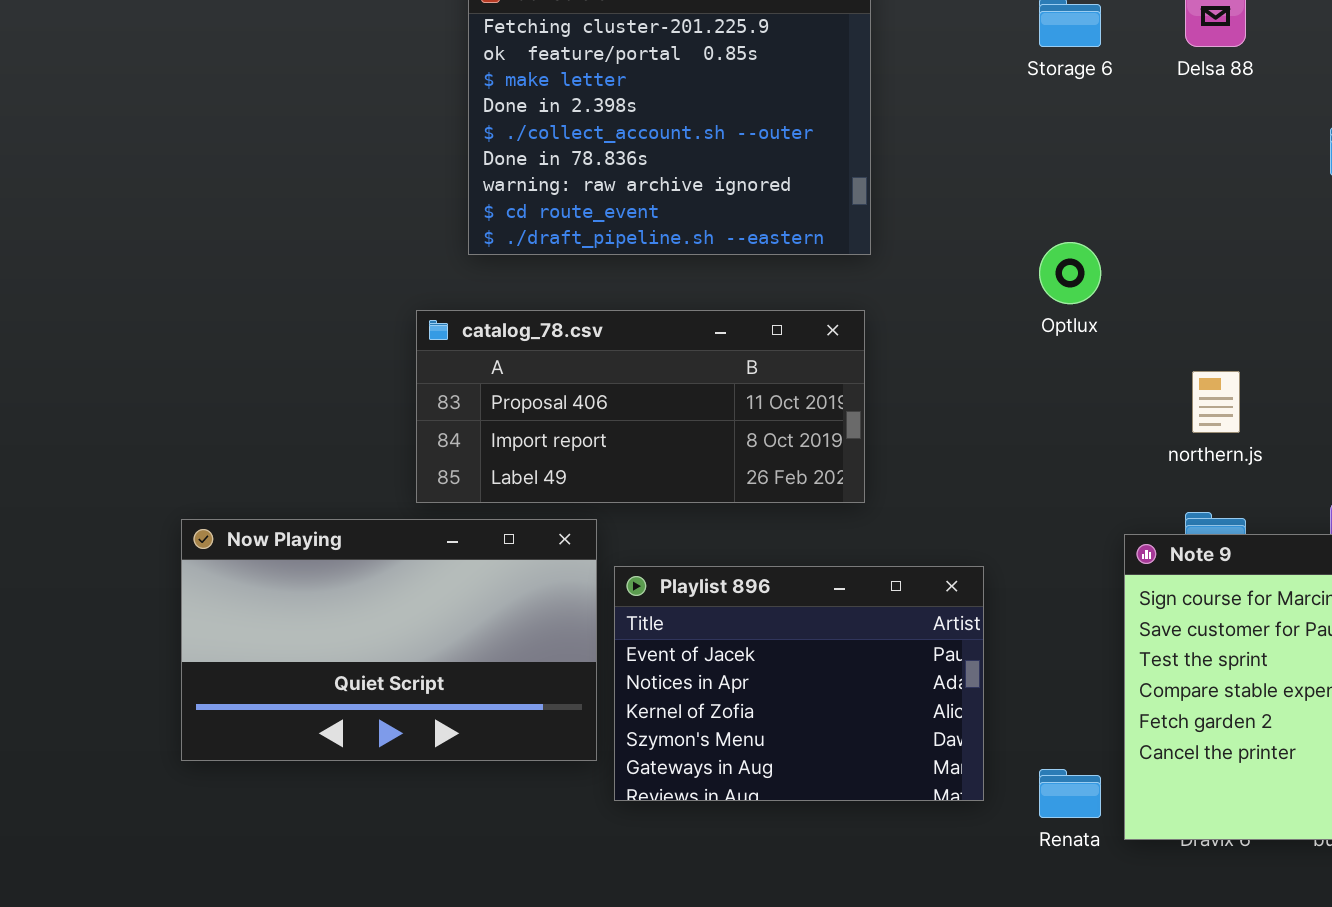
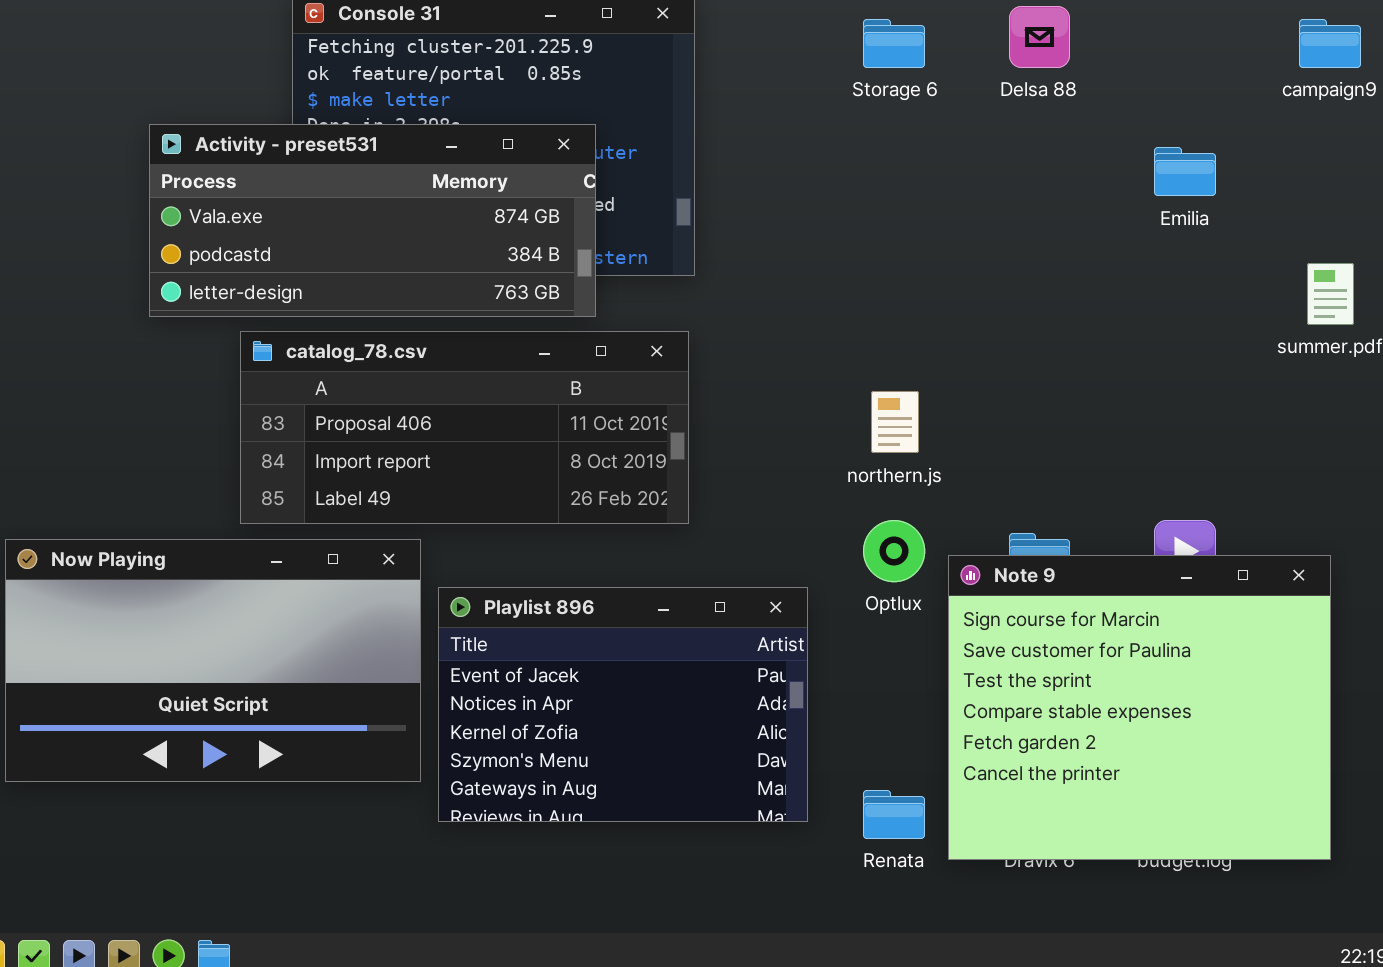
Activity - preset531: none -> [149,124,596,317], opened
Optlux: [1039,242,1101,304] -> [863,520,925,582], moved
northern.js: [1192,371,1240,433] -> [871,391,919,453], moved

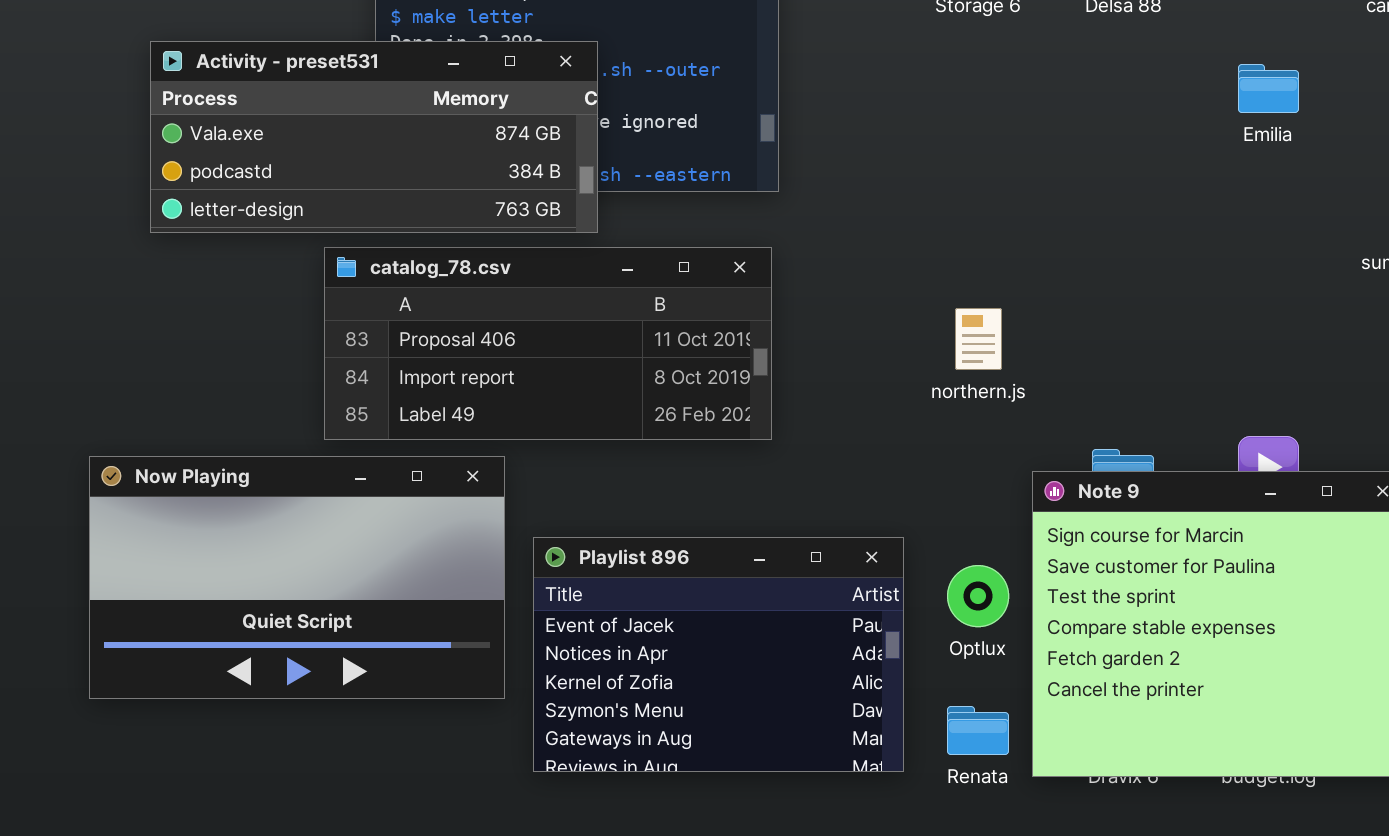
Activity - preset531: [149,124,596,317] -> [150,41,598,233], moved
Optlux: [863,520,925,582] -> [947,565,1009,627], moved
Playlist 896: [438,587,808,822] -> [533,537,904,772], moved

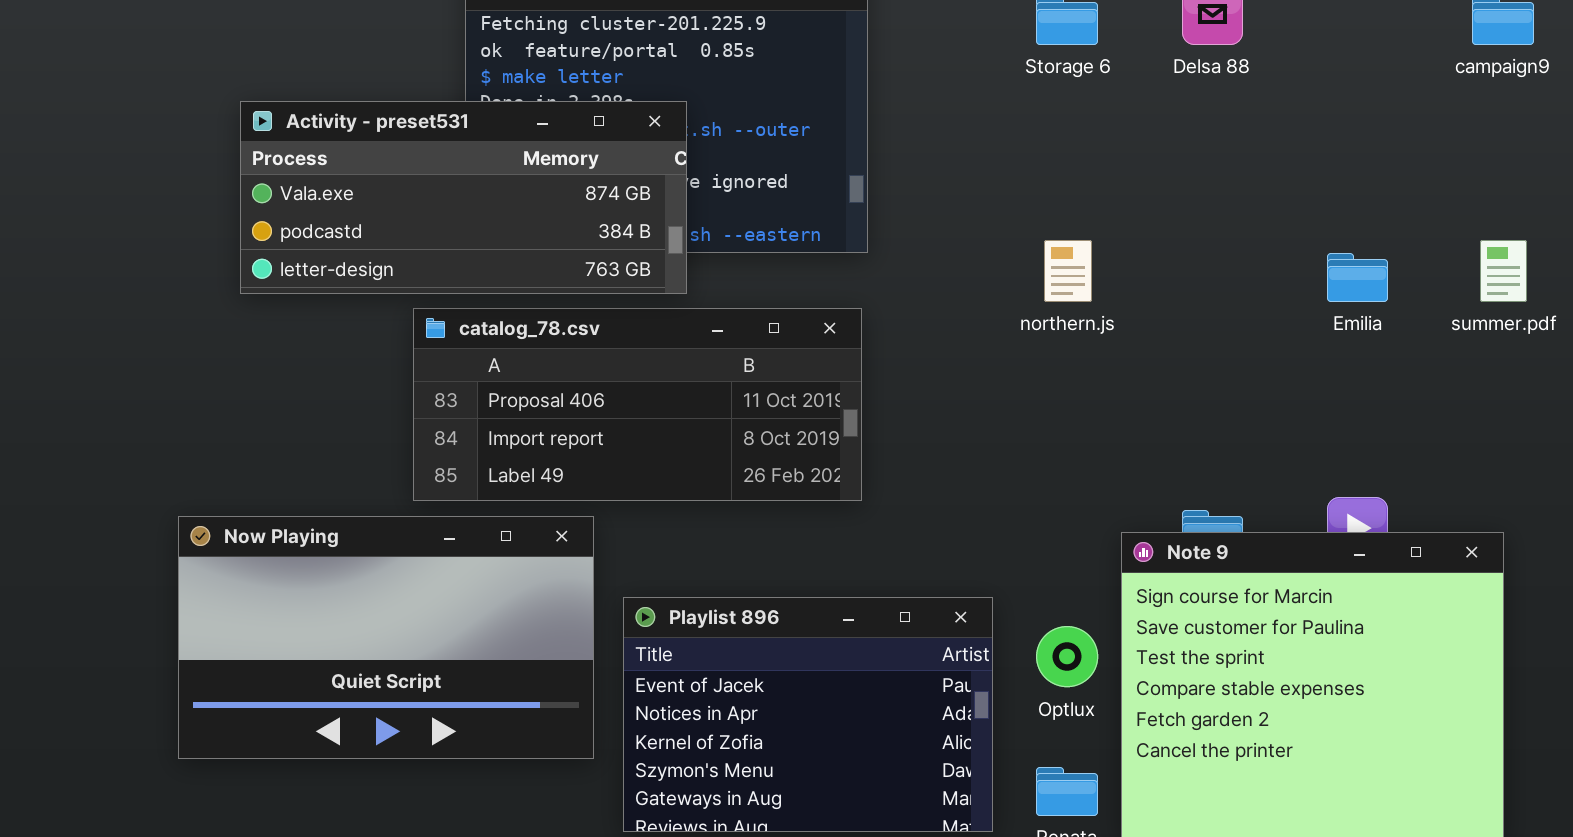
Emilia: [1238,64,1299,113] -> [1327,253,1388,302], moved
northern.js: [955,308,1002,370] -> [1044,240,1092,302], moved

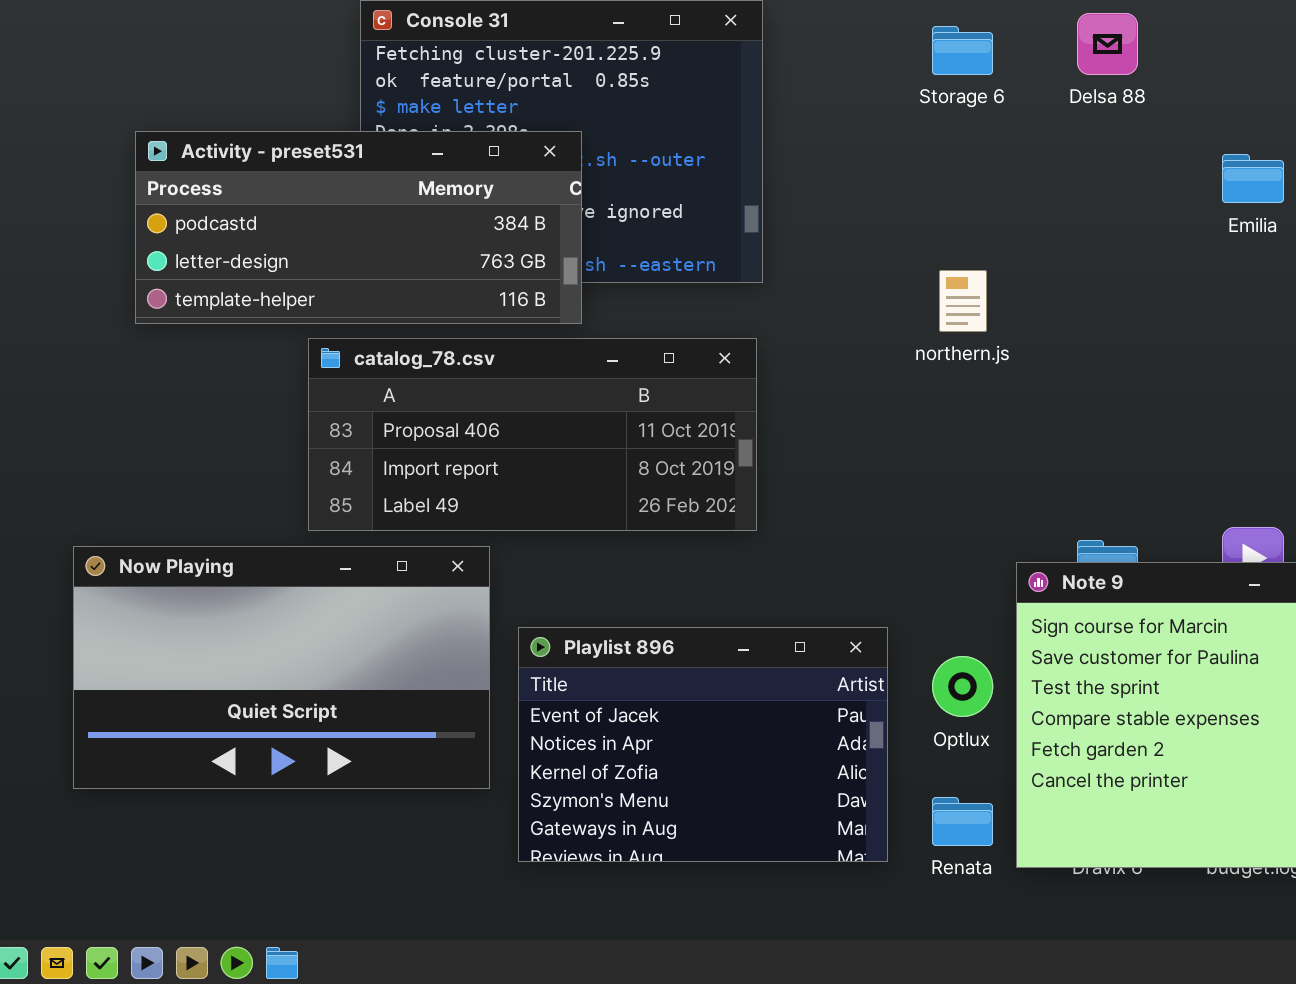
Activity - preset531: [240,101,687,294] -> [135,131,582,324], scrolled down 1 row
Emilia: [1327,253,1388,302] -> [1222,154,1284,203], moved

